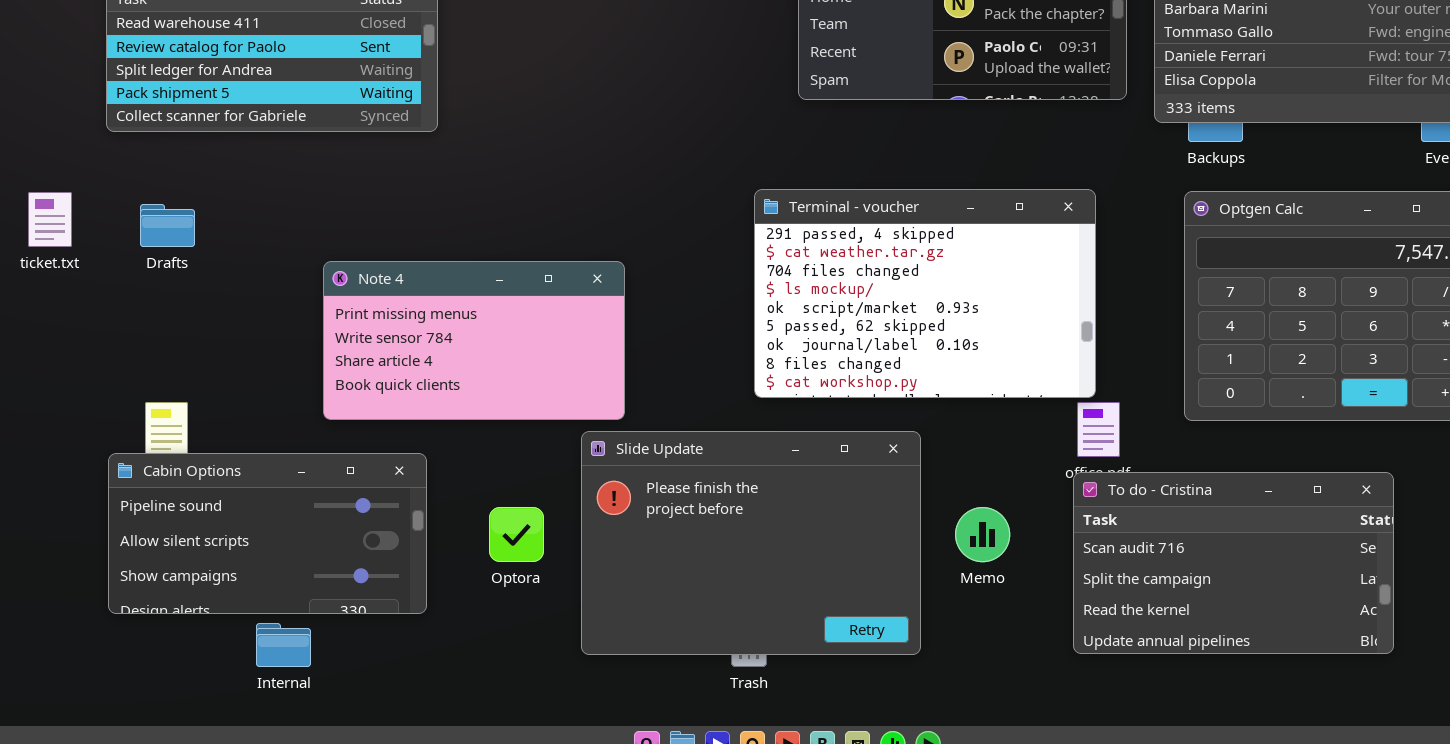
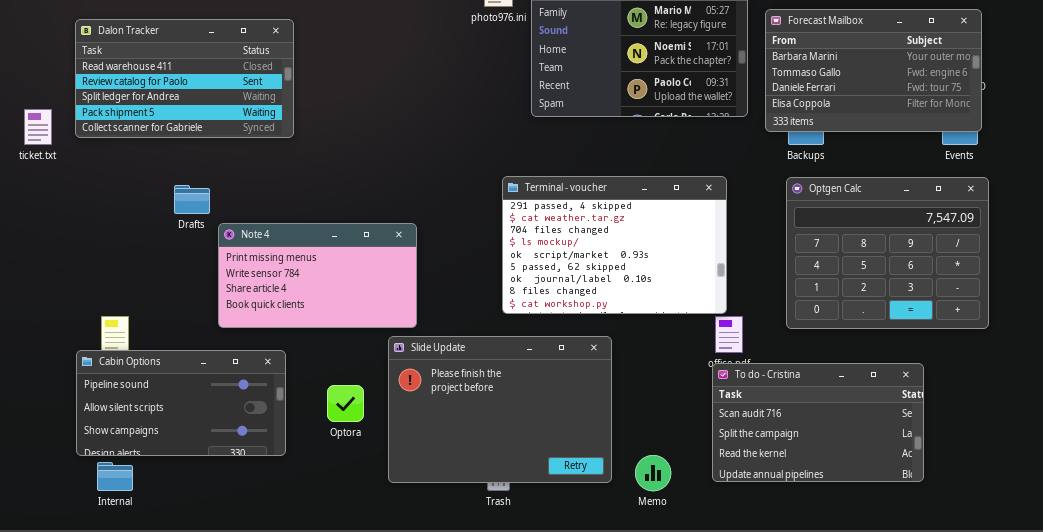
ticket.txt: [28,192,72,247] -> [24,109,52,145], moved
Drafts: [140,204,195,247] -> [174,185,210,214], moved
Memo: [955,507,1010,562] -> [635,455,671,491], moved
Internal: [256,623,311,667] -> [97,462,133,491], moved

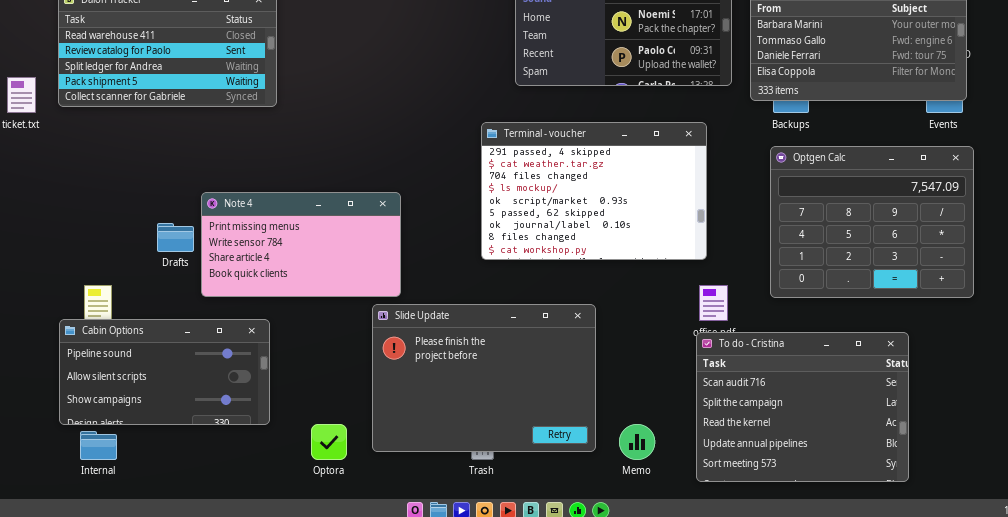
Terminal - voucher: [502,176,727,314] -> [481,122,707,260], moved
Drafts: [174,185,210,214] -> [157,223,194,252], moved
To do - Cristina: [712,363,924,482] -> [696,332,909,482], resized
Optora: [327,385,364,422] -> [311,424,347,460], moved

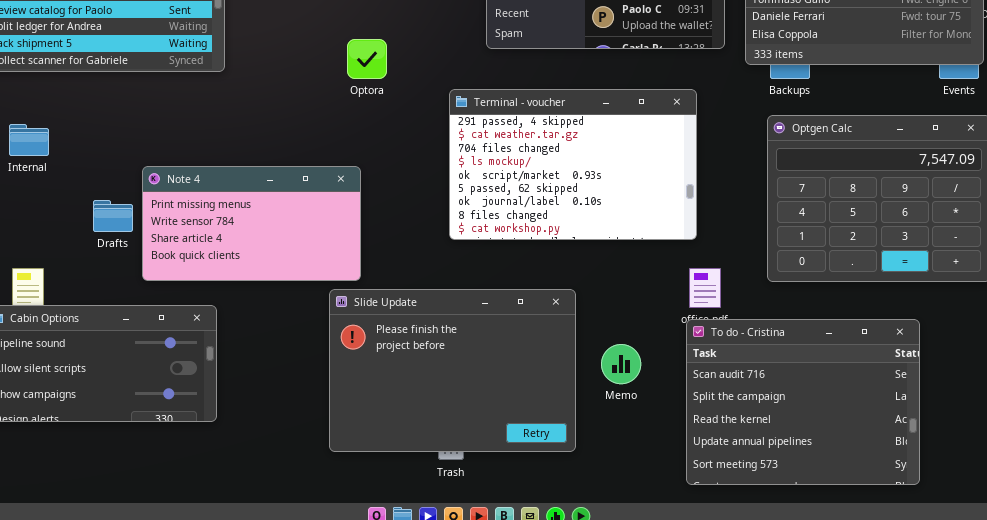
Optora: [311,424,347,460] -> [347,39,387,79], moved
Memo: [619,424,655,460] -> [601,344,641,384], moved
Internal: [80,431,117,460] -> [9,124,49,156], moved

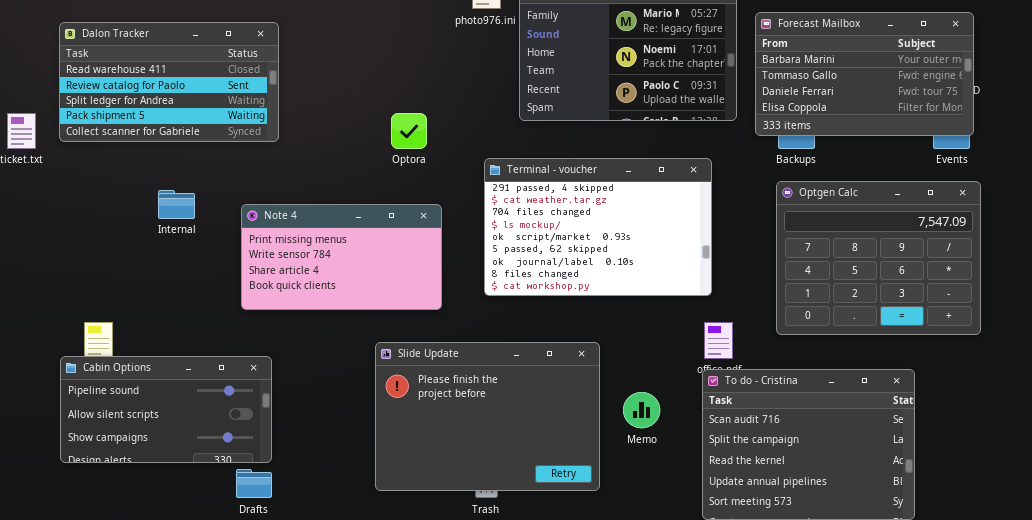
Internal: [9,124,49,156] -> [158,190,195,219], moved
Note 4: [142,166,361,281] -> [241,204,442,310], moved
Drafts: [93,200,133,232] -> [236,469,272,498], moved

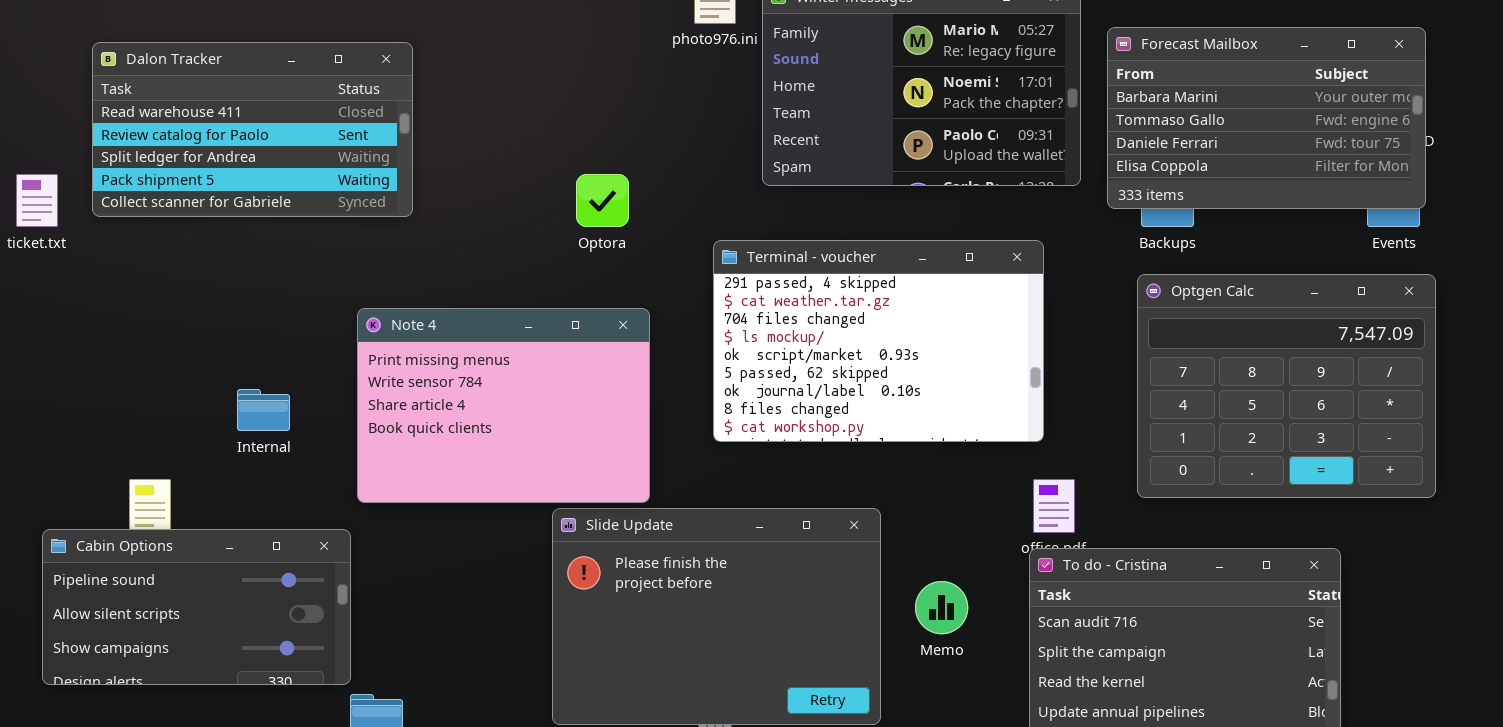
Internal: [158,190,195,219] -> [237,389,290,431], moved
Note 4: [241,204,442,310] -> [357,308,650,503], resized
Cabin Options: [60,356,272,463] -> [42,529,351,685], moved

